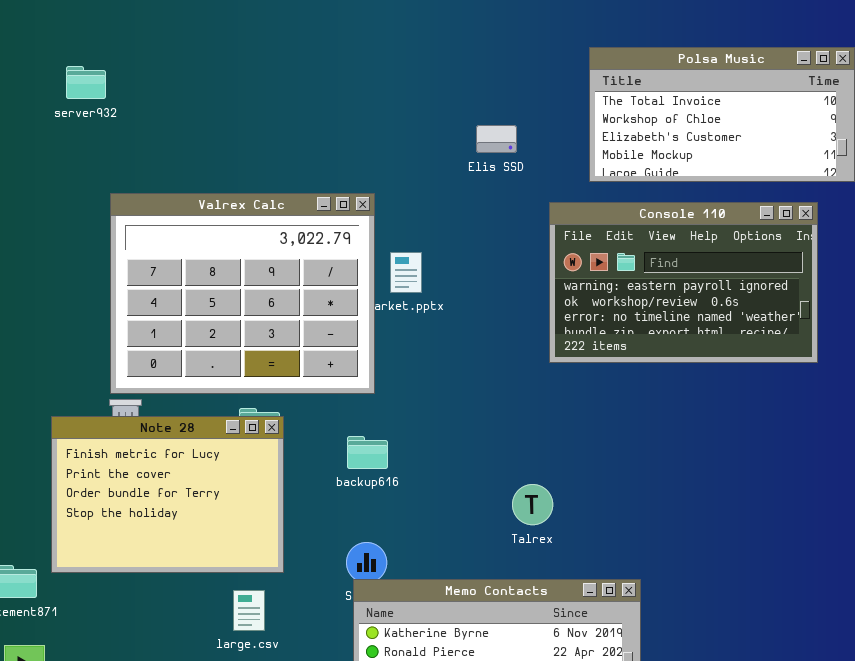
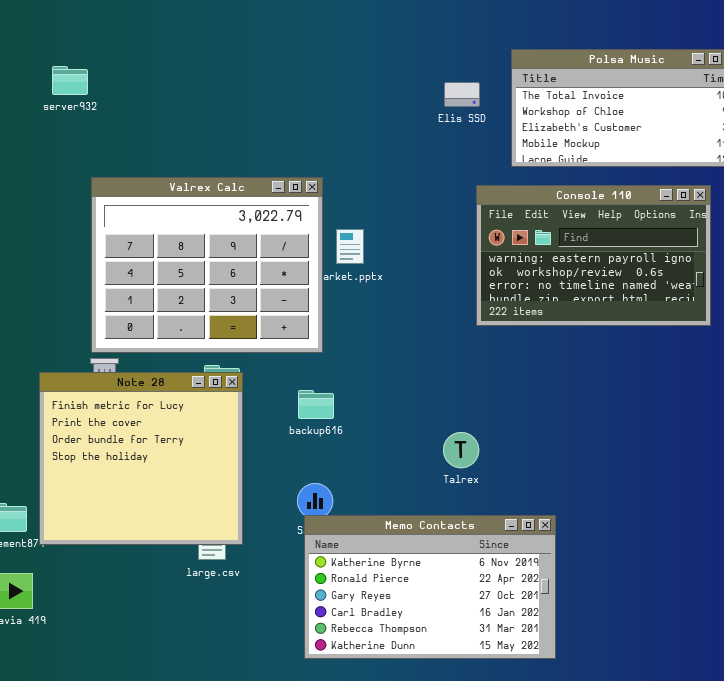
Elis SSD: [476,125,517,153] -> [444,82,480,107], moved
Note 28: [51,416,284,573] -> [39,372,243,545], resized

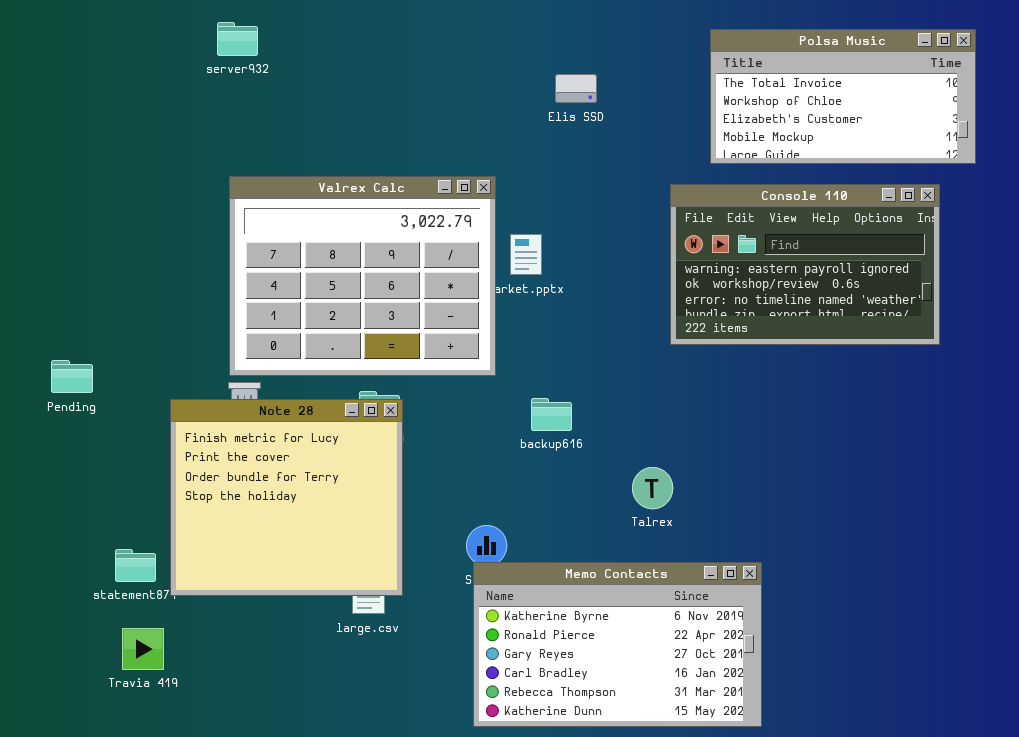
server932: [52,66,88,95] -> [217,22,258,56], moved
Elis SSD: [444,82,480,107] -> [555,74,597,103], moved
backup616: [298,390,334,419] -> [531,398,572,431], moved

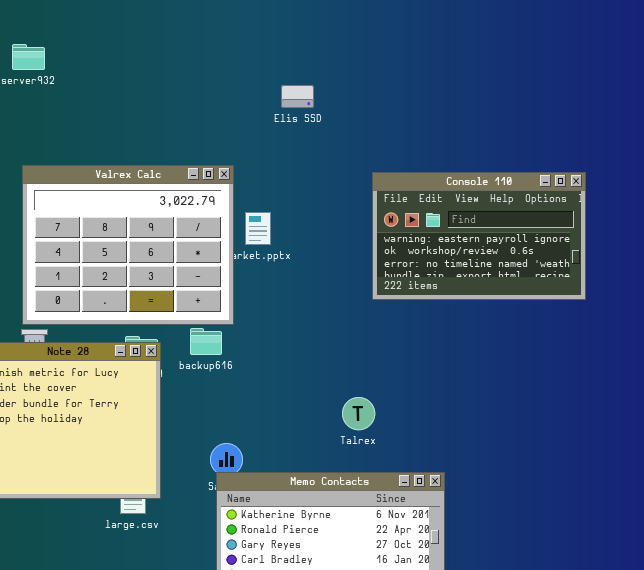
Polsa Music: [710,29,976,164] -> none, closed
backup616: [531,398,572,431] -> [190,328,222,355], moved

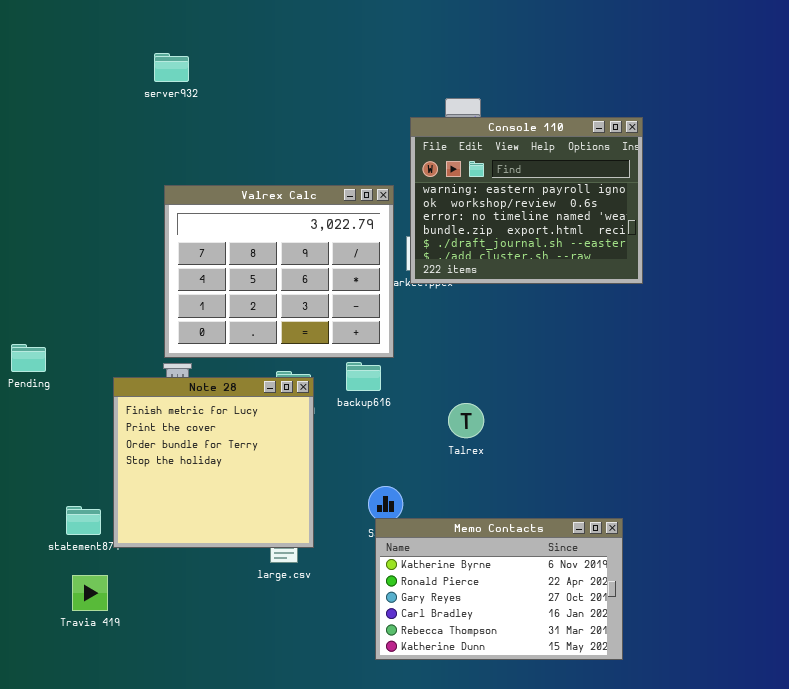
Console 110: [372,172,586,300] -> [410,117,643,284], moved, resized
Talrex: [342,397,375,430] -> [448,403,484,438], moved

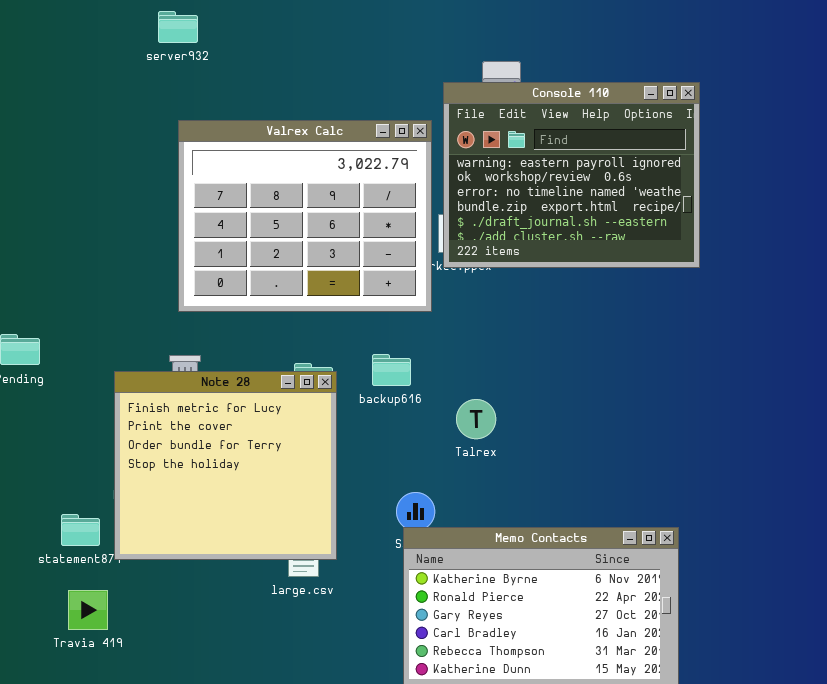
Valrex Calc: [164,185,394,358] -> [178,120,432,312], moved
Talrex: [448,403,484,438] -> [456,399,496,439], moved

